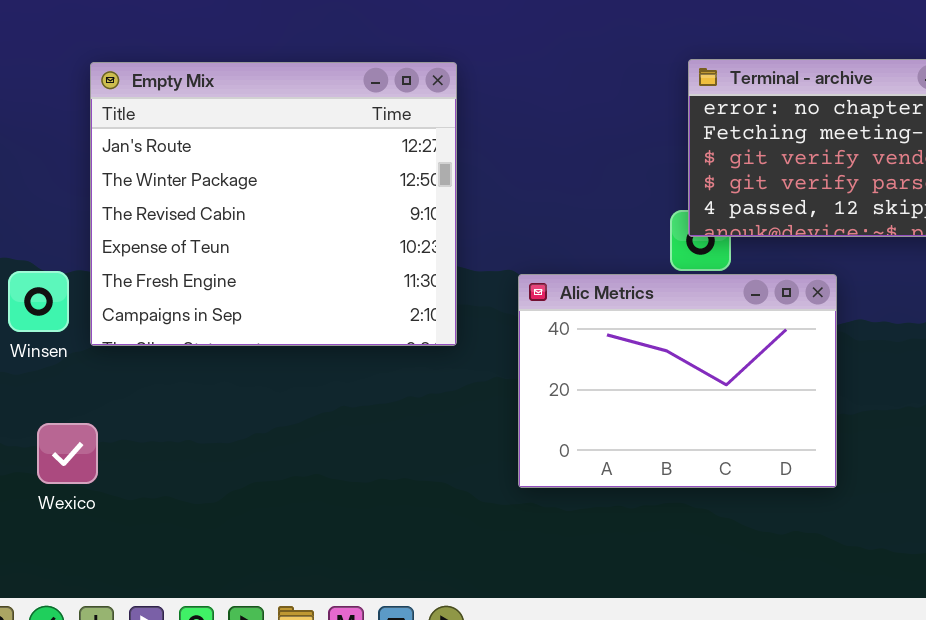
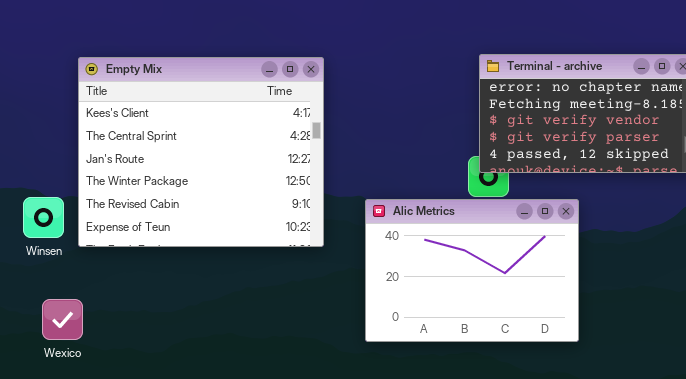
Empty Mix: [90,62,457,346] -> [78,57,324,247], scrolled up 2 rows

